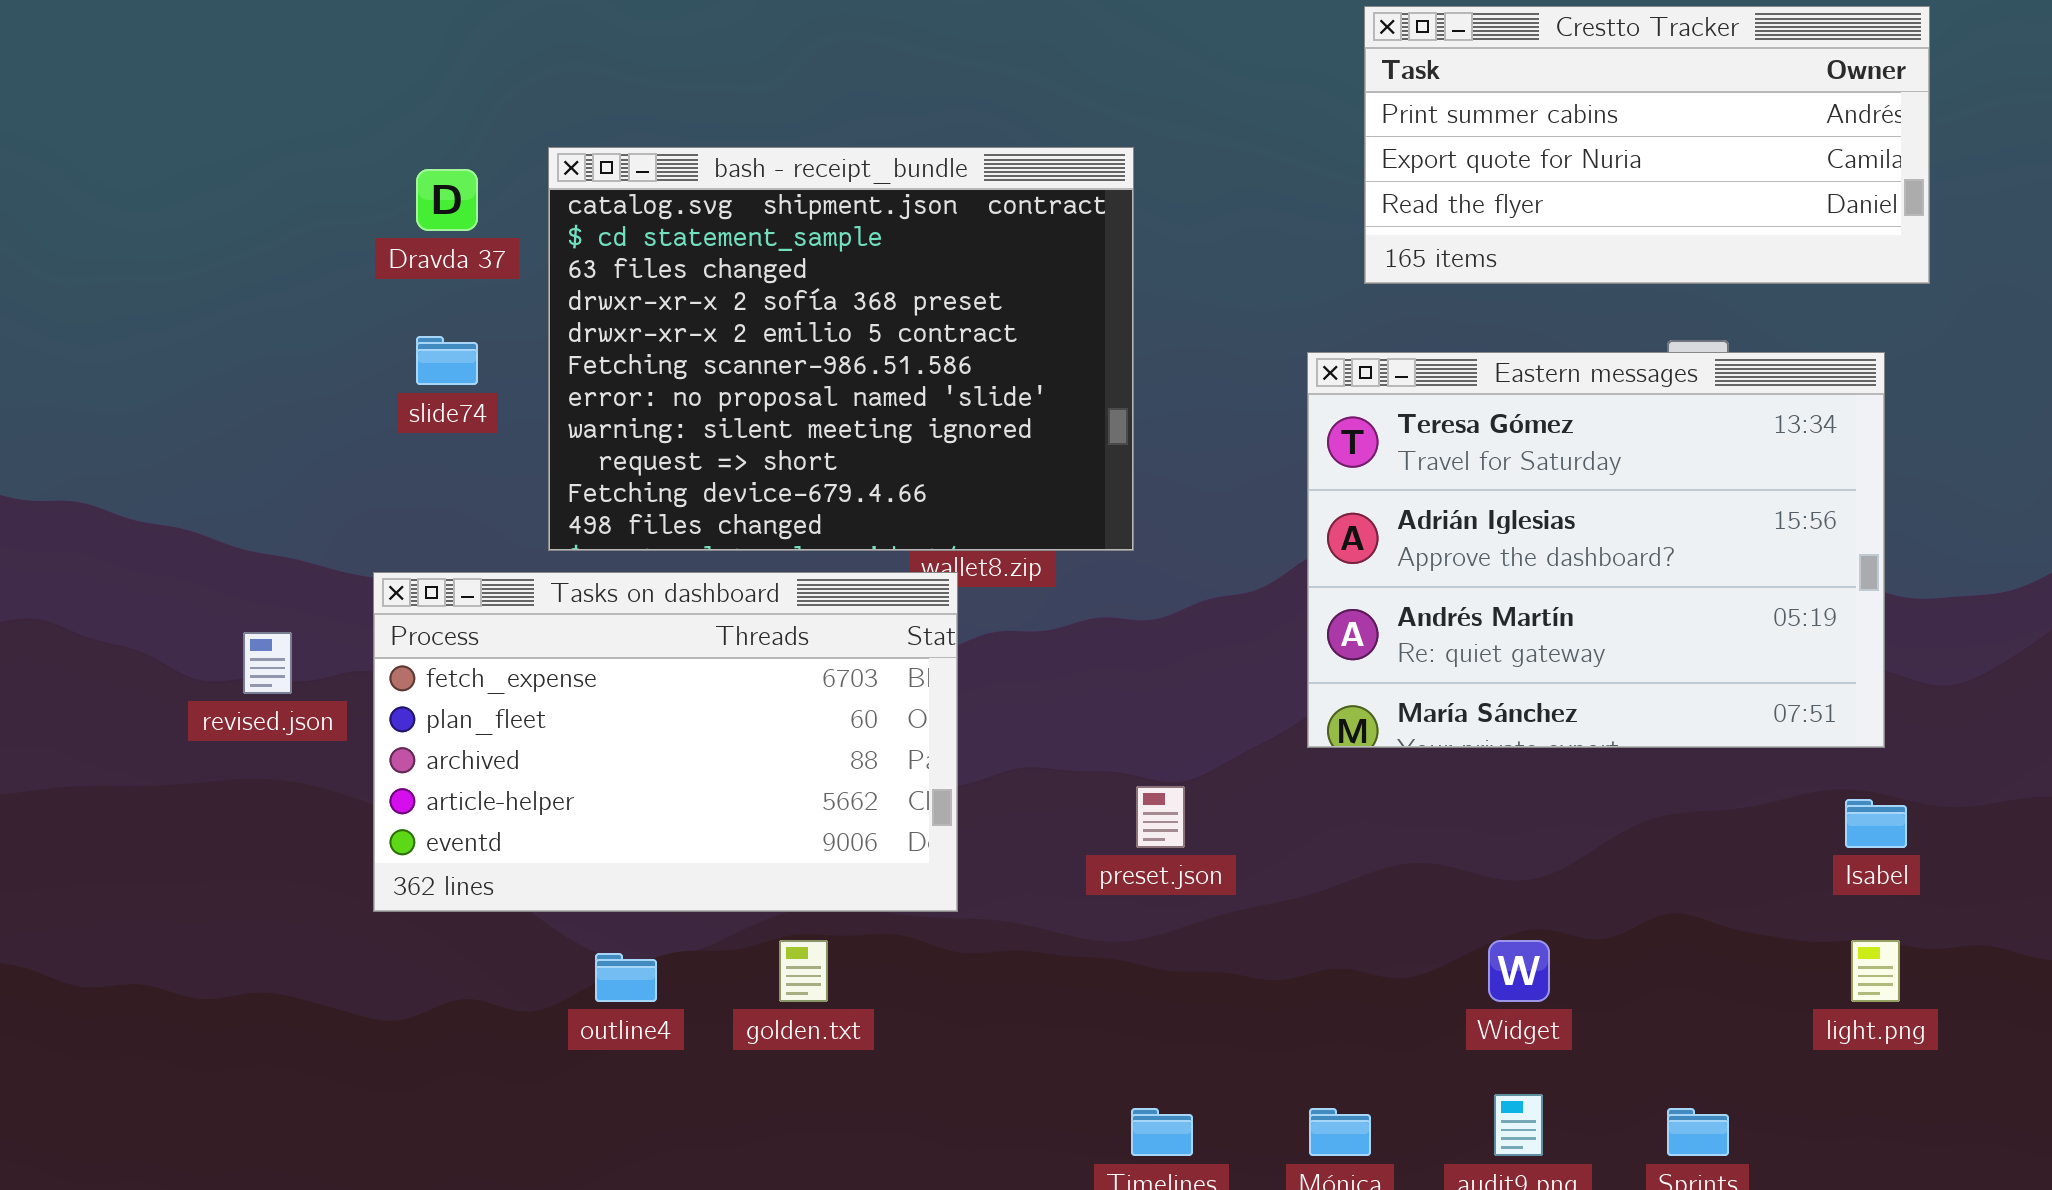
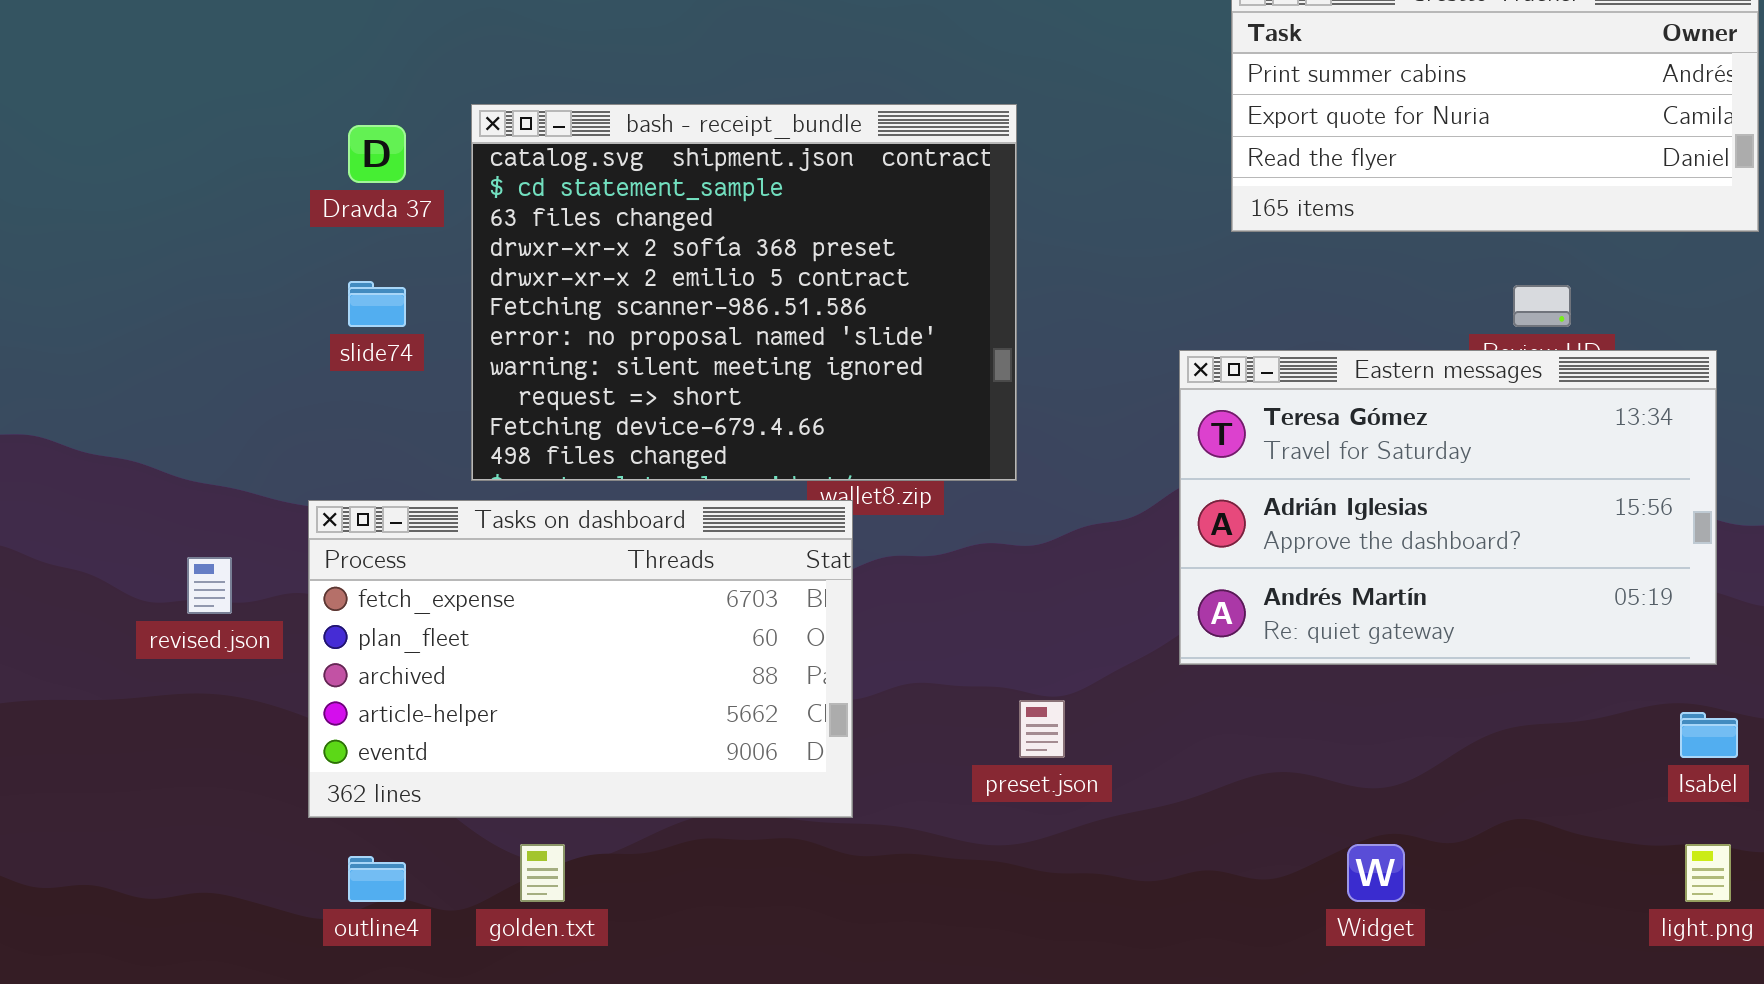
Eastern messages: [1307,352,1885,748] -> [1179,350,1717,665], resized
golden.txt: [779,940,828,1002] -> [520,844,565,902], moved
outline4: [595,953,657,1002] -> [348,856,406,902], moved

